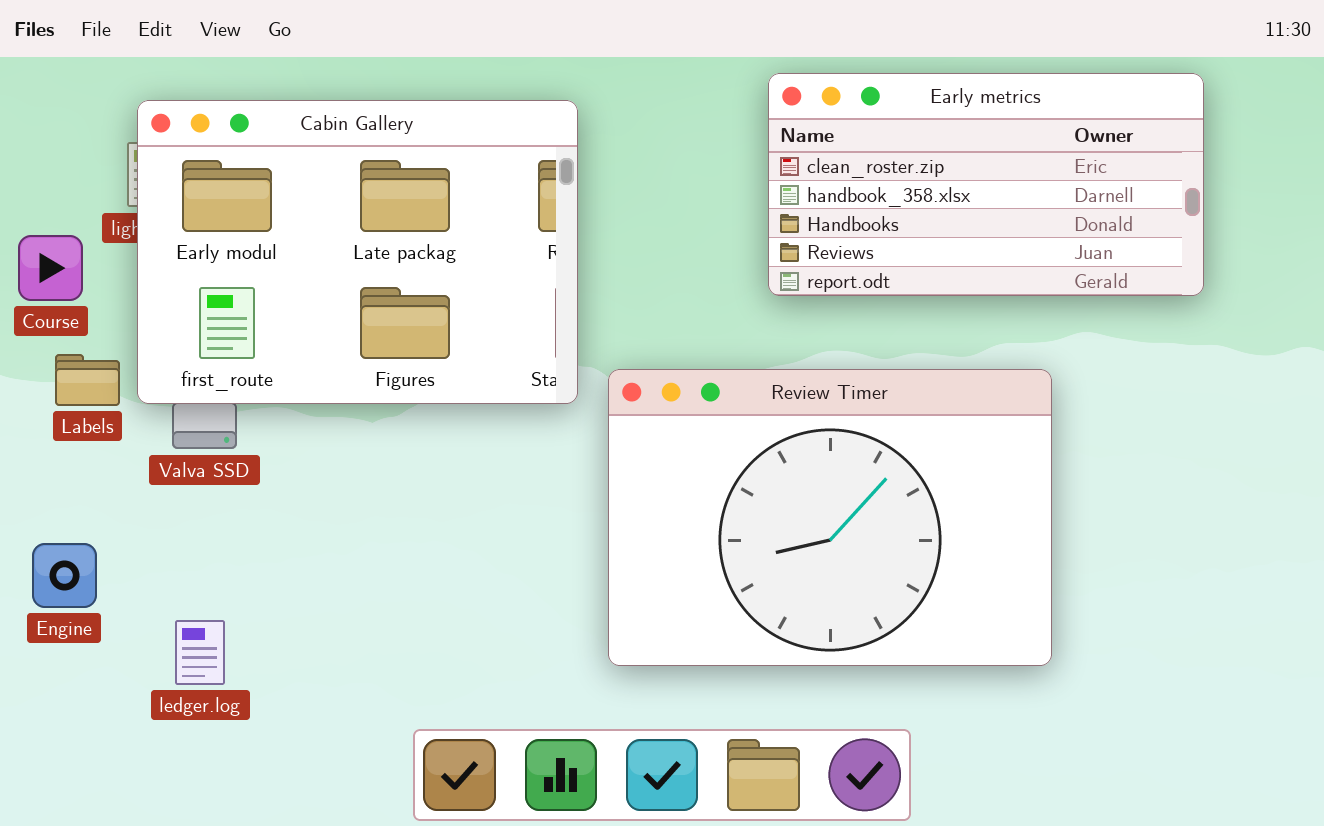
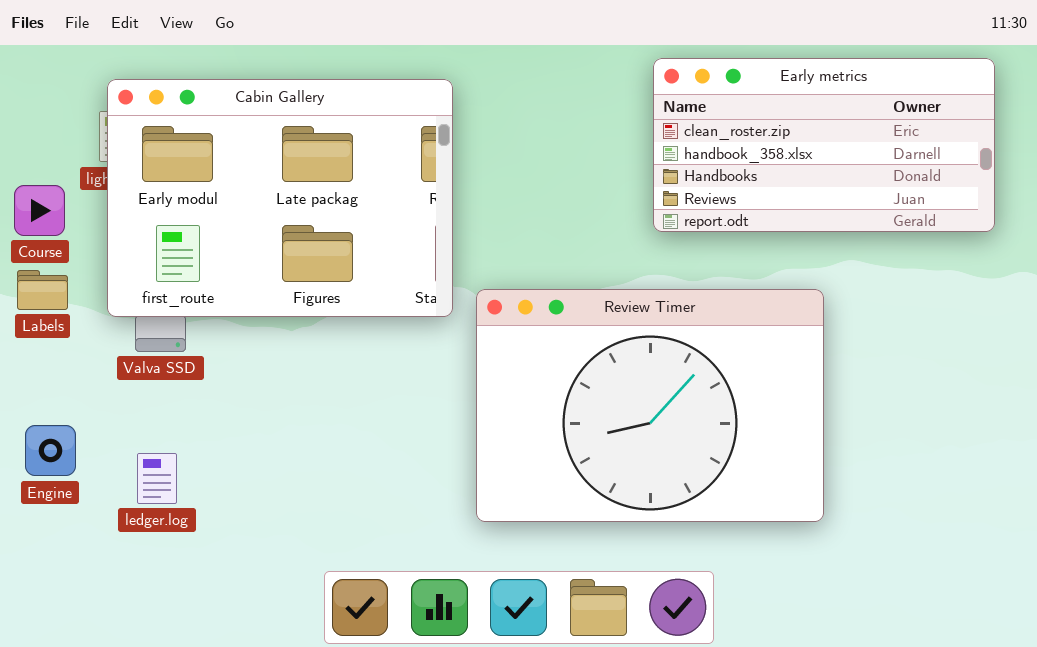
Early metrics: [768,73,1204,296] -> [653,58,995,232], moved
Labels: [55,354,120,406] -> [17,270,68,310], moved
ledger.log: [175,620,225,685] -> [137,453,177,504], moved

